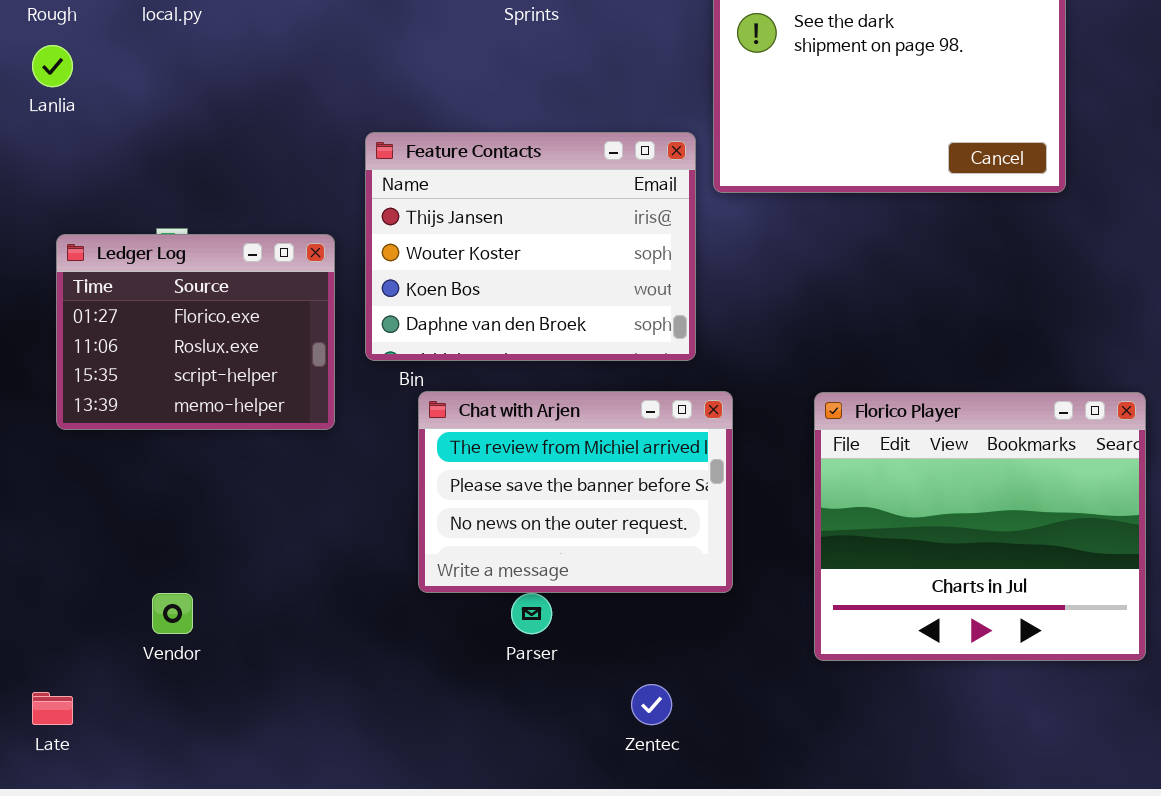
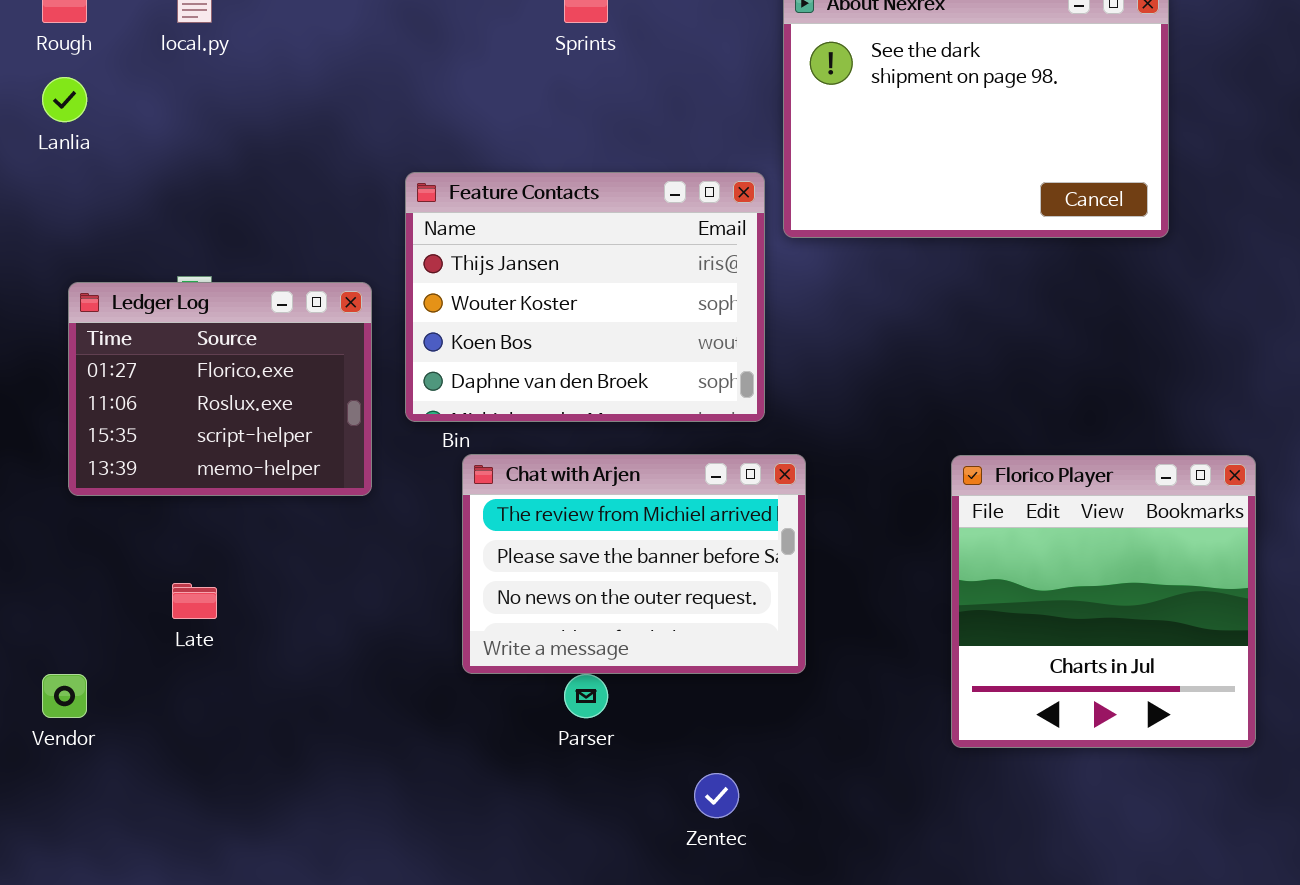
Florico Player: [814,392,1146,661] -> [951,455,1256,748], resized
Vendor: [152,593,193,634] -> [42,674,87,718], moved
Late: [32,692,73,725] -> [172,583,217,619], moved

